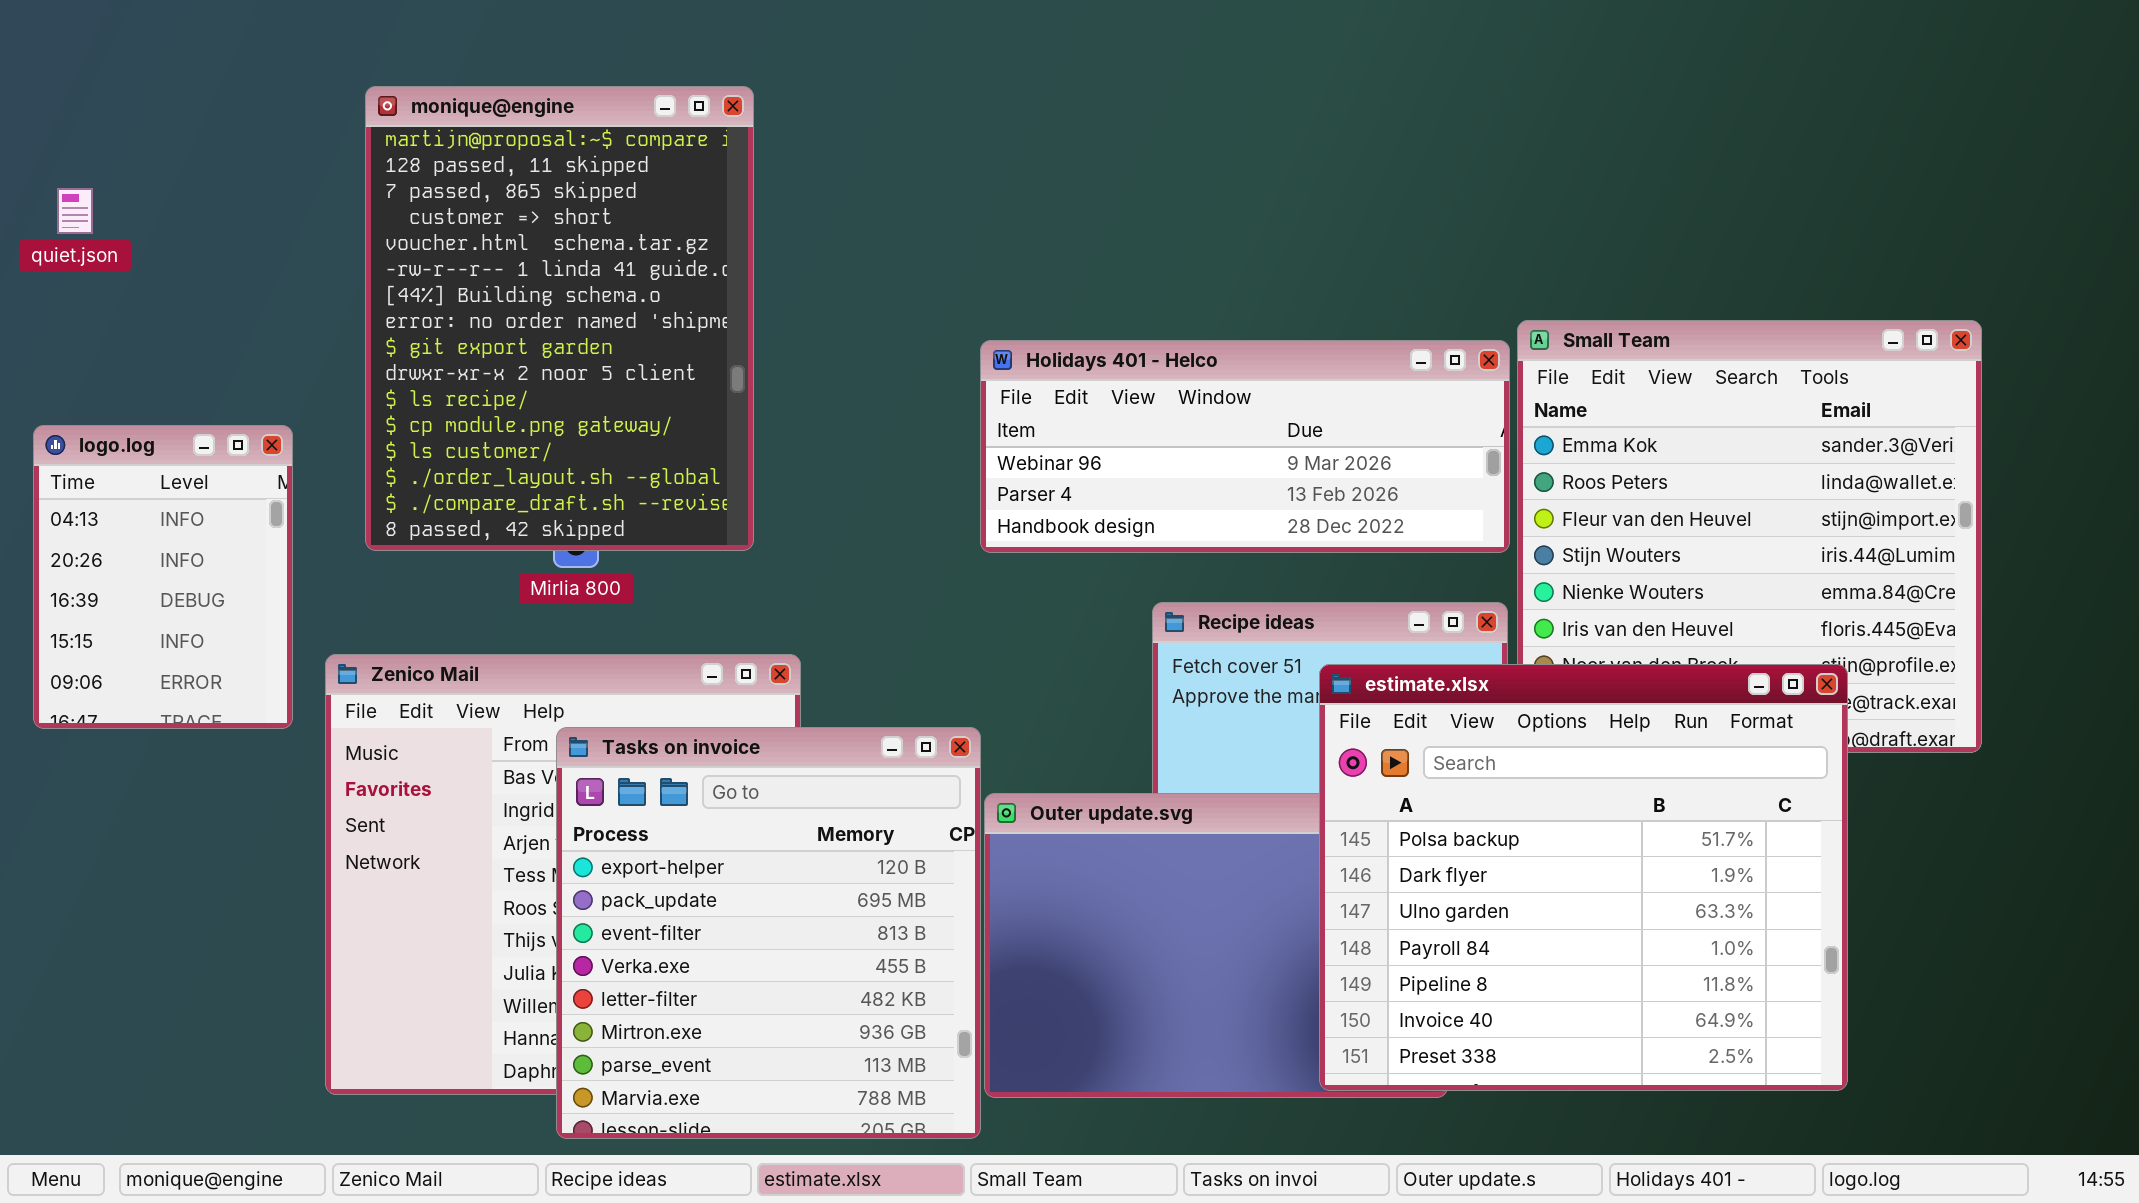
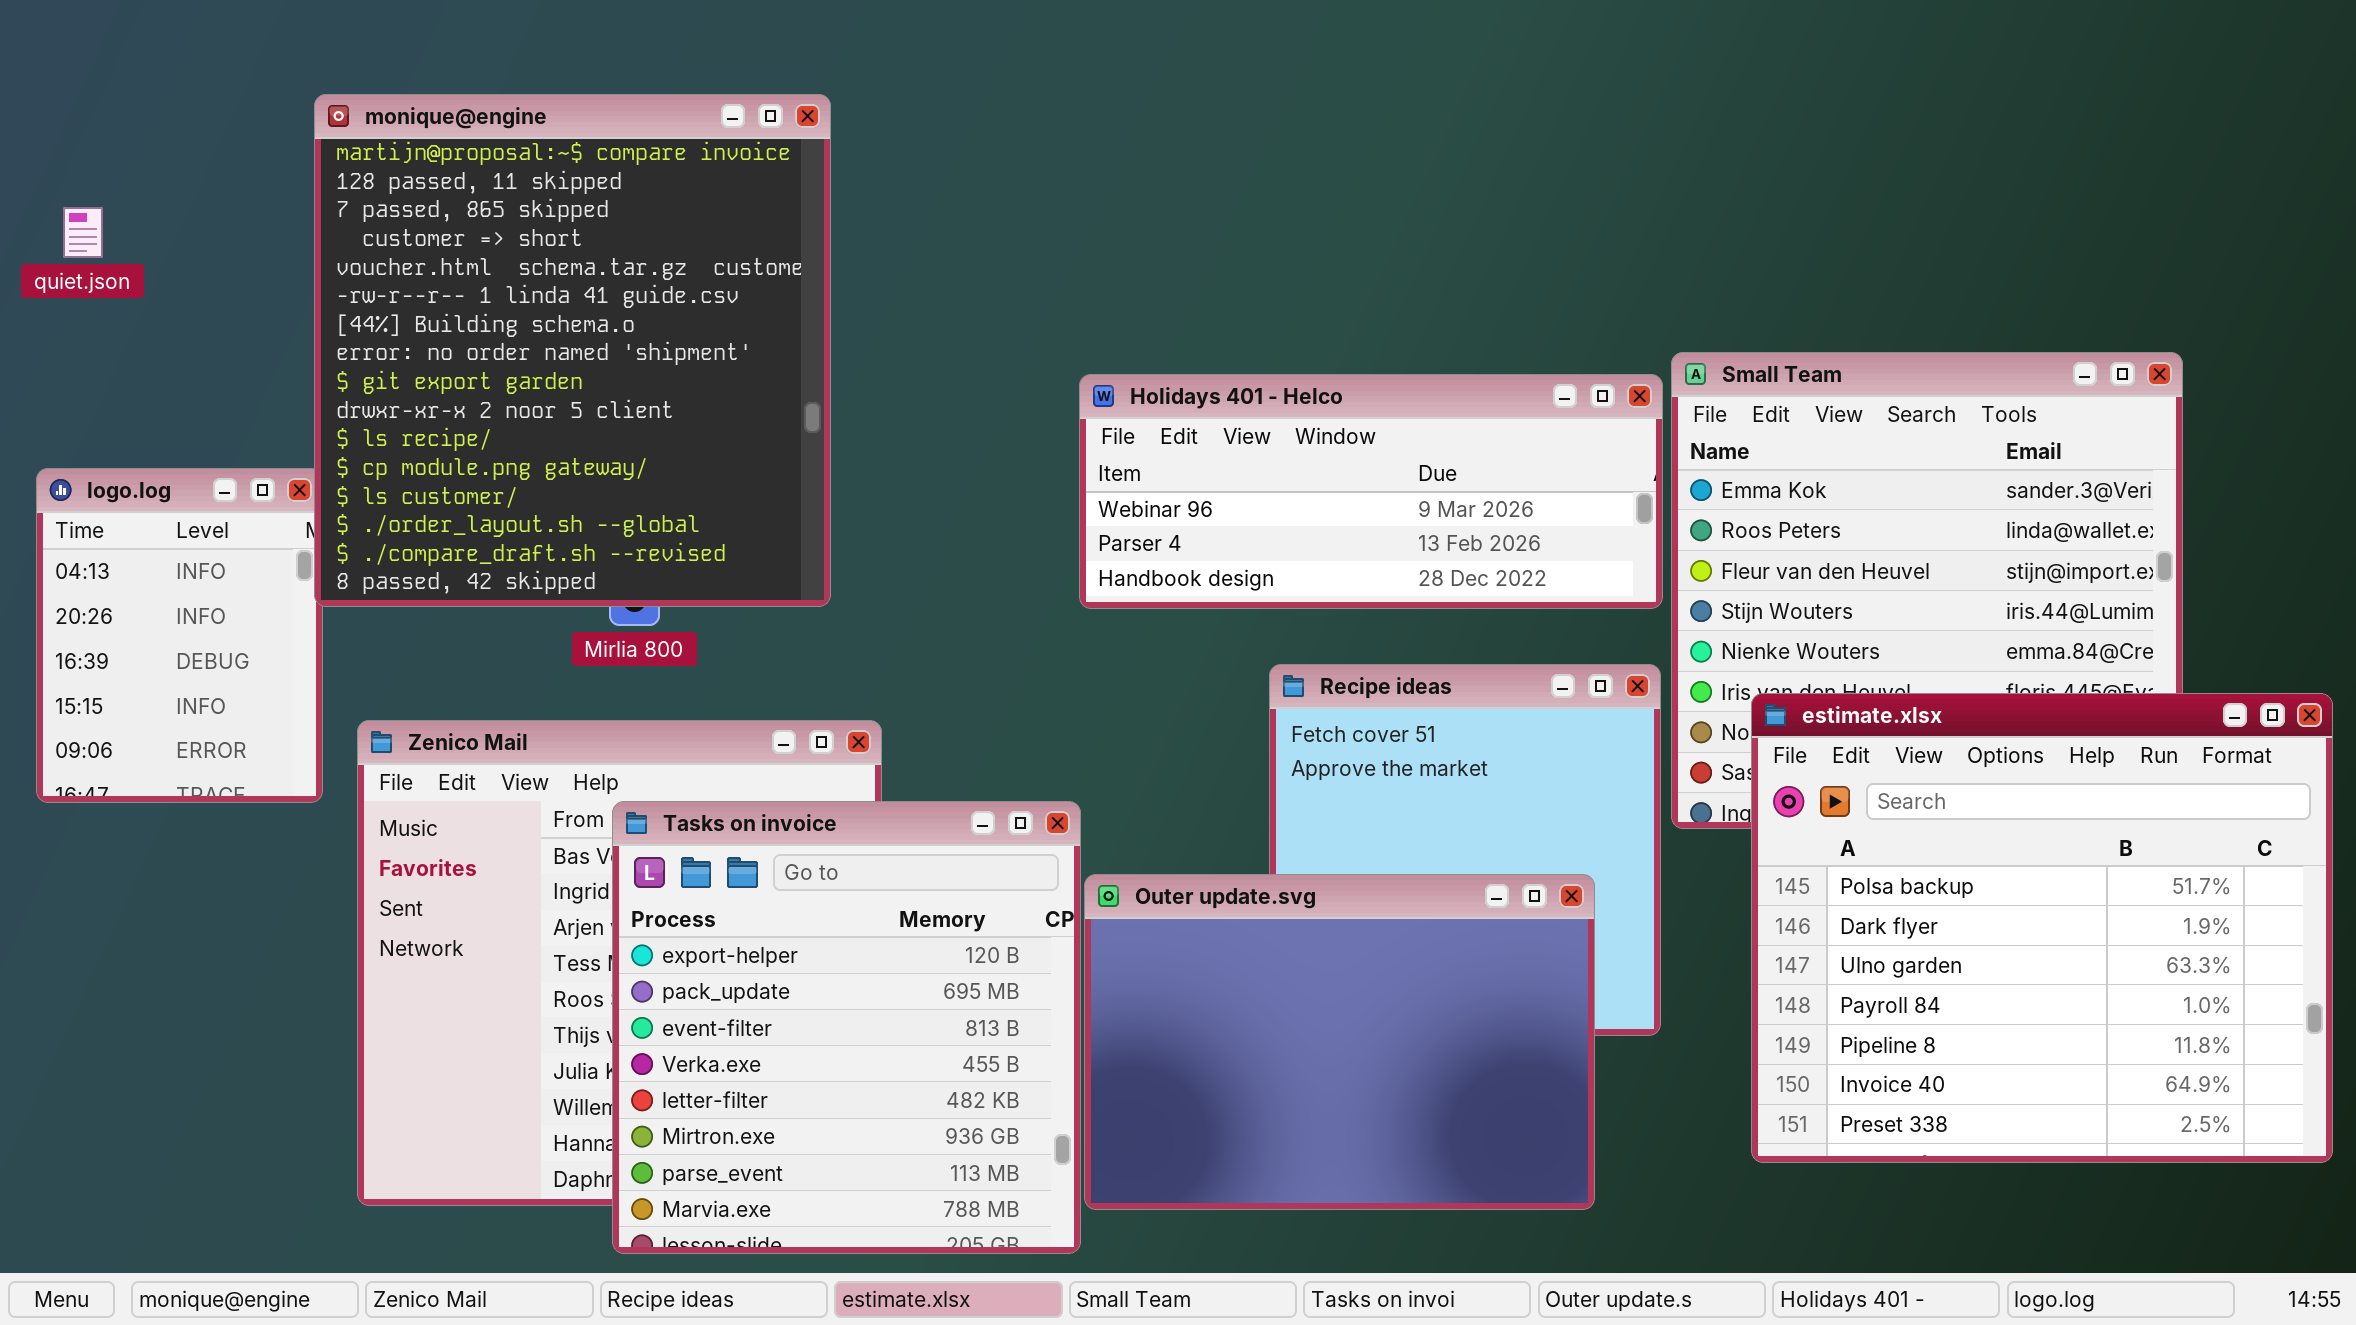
monique@engine: [365,86,754,551] -> [314,94,831,607], resized
estimate.xlsx: [1319,664,1848,1091] -> [1751,693,2333,1163], moved

